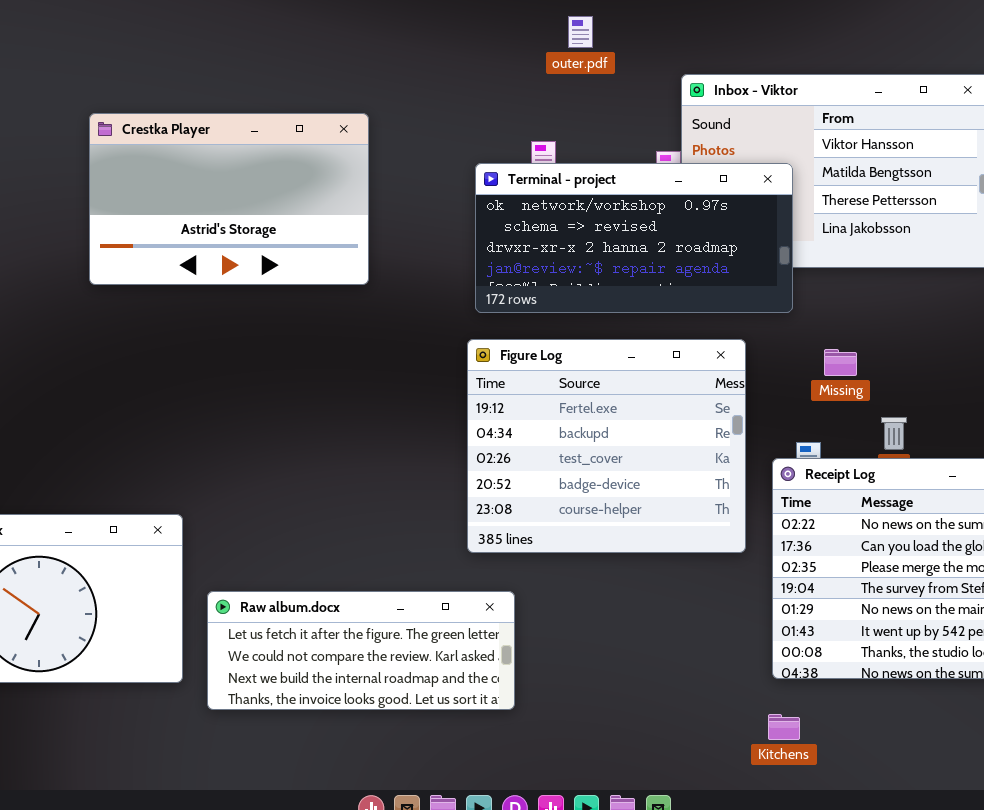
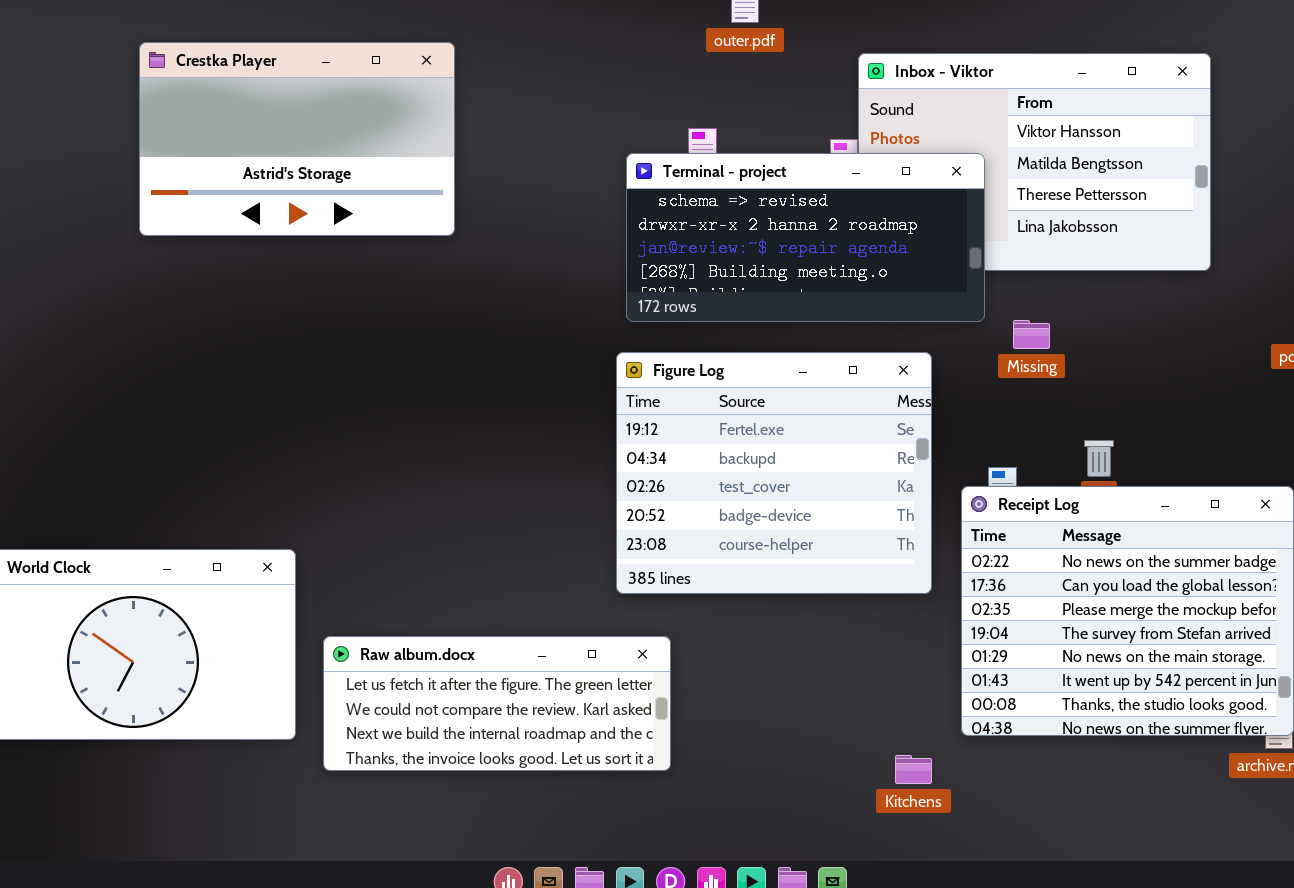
Crestka Player: [89,113,369,285] -> [139,42,455,236], moved
Terminal - project: [475,163,793,313] -> [626,153,985,322], scrolled down 1 row
Missing: [824,349,857,376] -> [1013,320,1050,349], moved
Kitchens: [768,714,800,740] -> [895,755,932,784], moved

